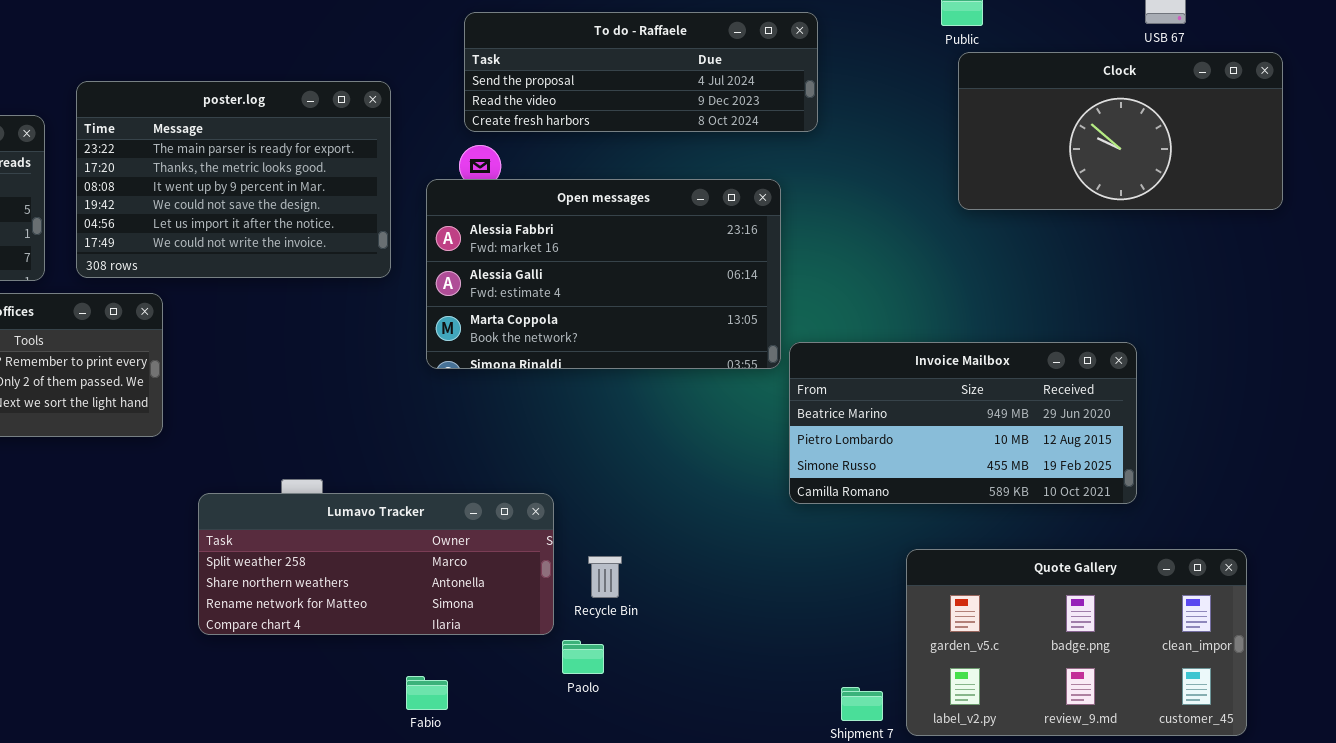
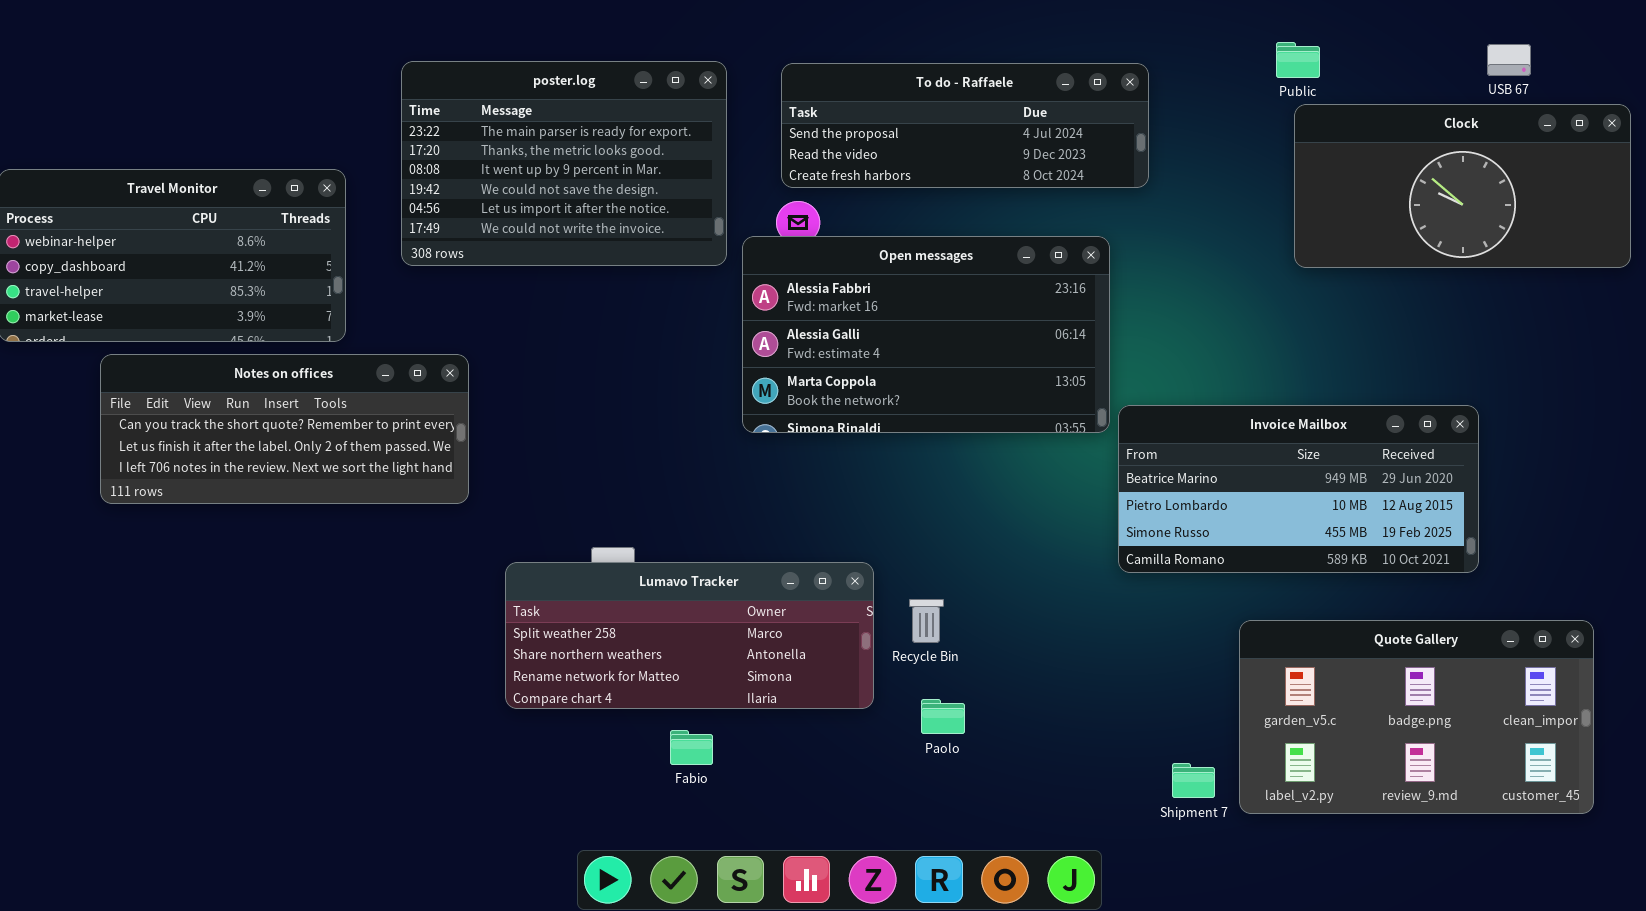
poster.log: [76,81,391,278] -> [401,61,727,266], moved
Recycle Bin: [588,556,622,598] -> [909,599,944,643], moved
Paolo: [562,640,604,674] -> [921,699,965,734], moved
Fabio: [406,676,448,710] -> [670,730,713,765], moved

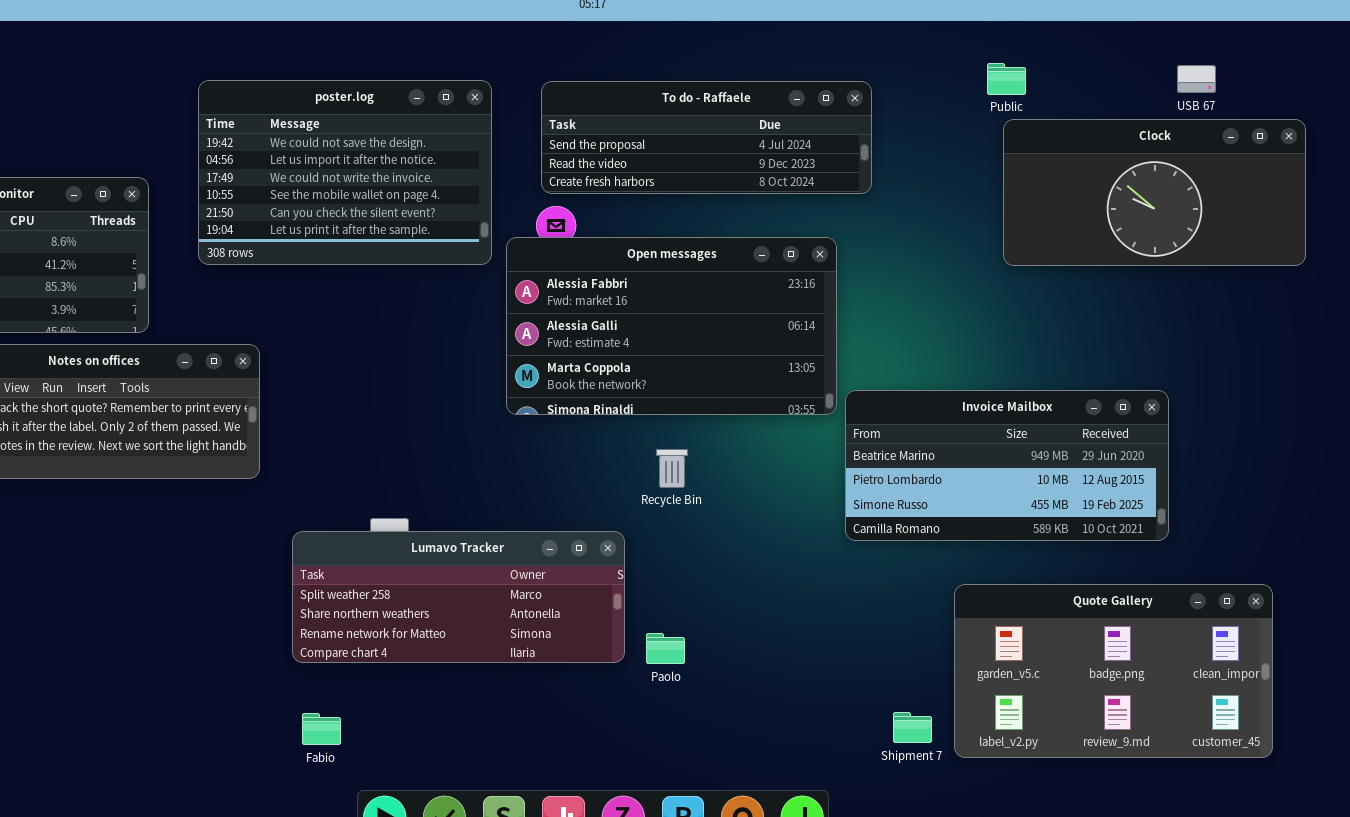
poster.log: [401,61,727,266] -> [198,80,492,265], scrolled down 3 rows
Recycle Bin: [909,599,944,643] -> [656,449,688,488], moved
Paolo: [921,699,965,734] -> [646,633,685,664], moved
Fabio: [670,730,713,765] -> [302,713,341,745], moved

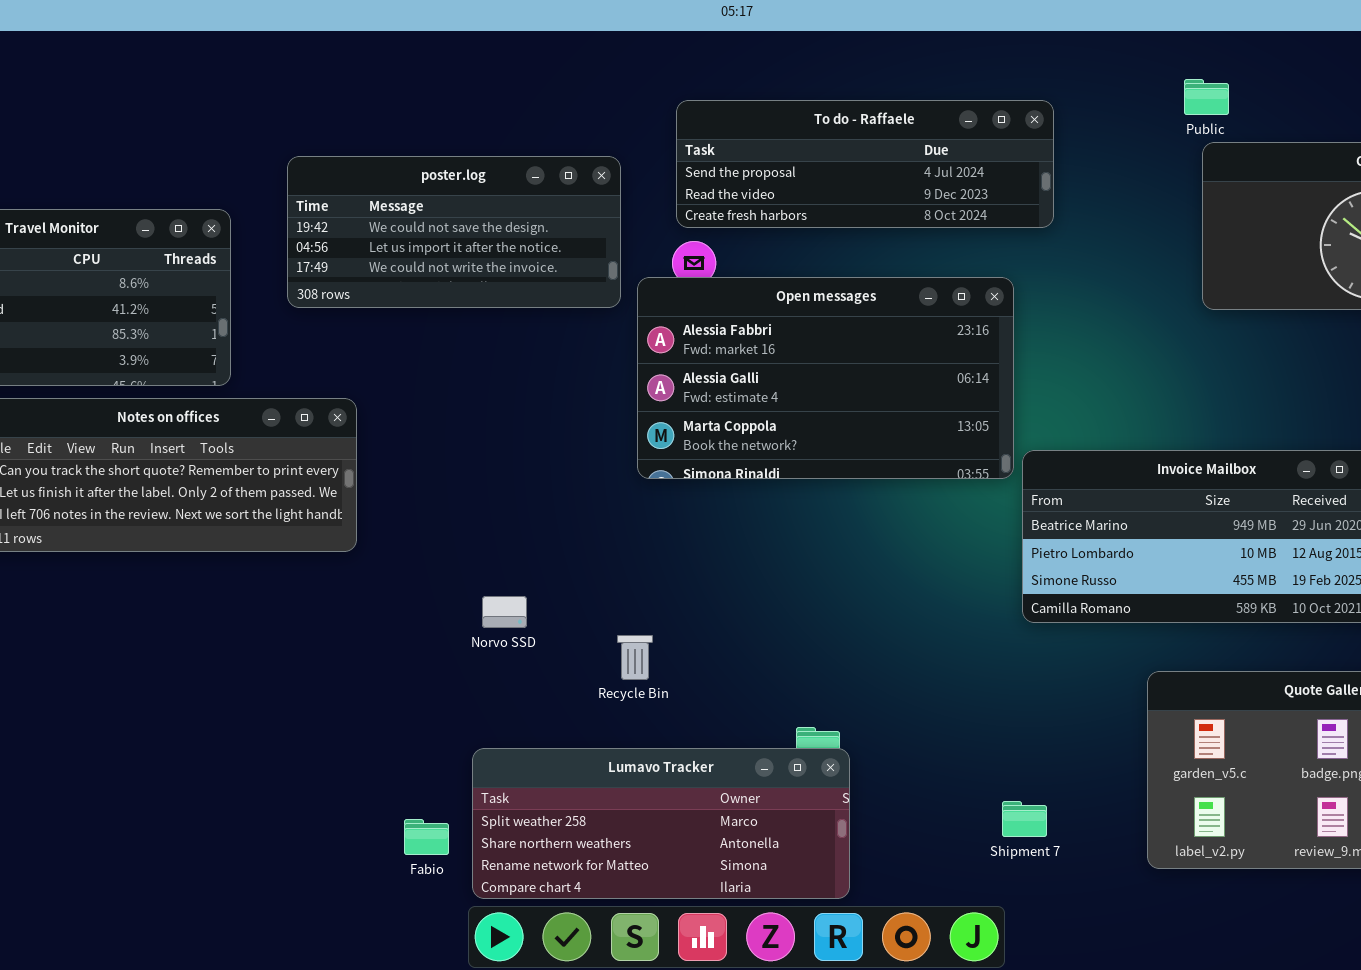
poster.log: [198,80,492,265] -> [287,156,621,308], resized
Recycle Bin: [656,449,688,488] -> [617,635,653,680], moved
Lumavo Tracker: [292,531,625,663] -> [472,748,850,899], moved
Shipment 7: [893,712,932,743] -> [1002,801,1047,837], moved

